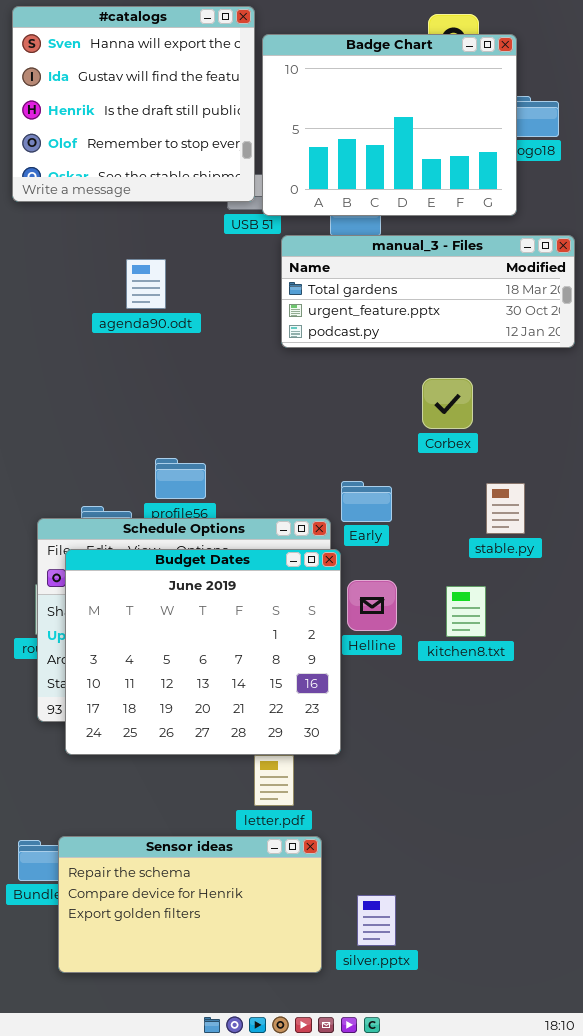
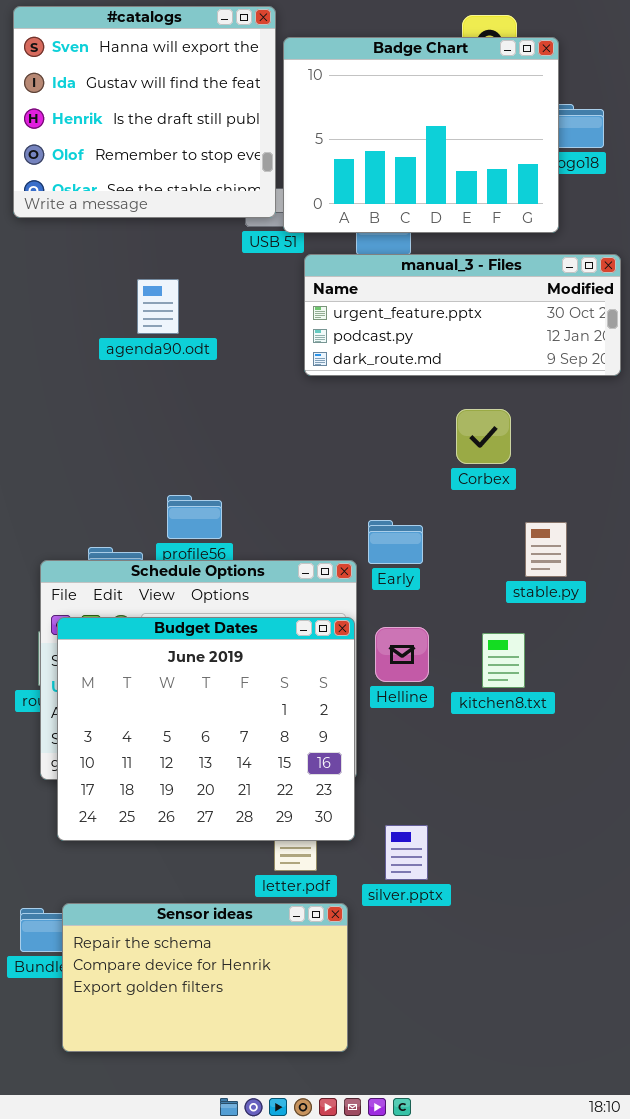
manual_3 - Files: [281,235,575,348] -> [304,254,621,376], scrolled down 1 row
Budget Dates: [65,549,341,755] -> [57,617,355,841], moved
silver.pptx: [357,895,396,946] -> [385,825,428,880], moved

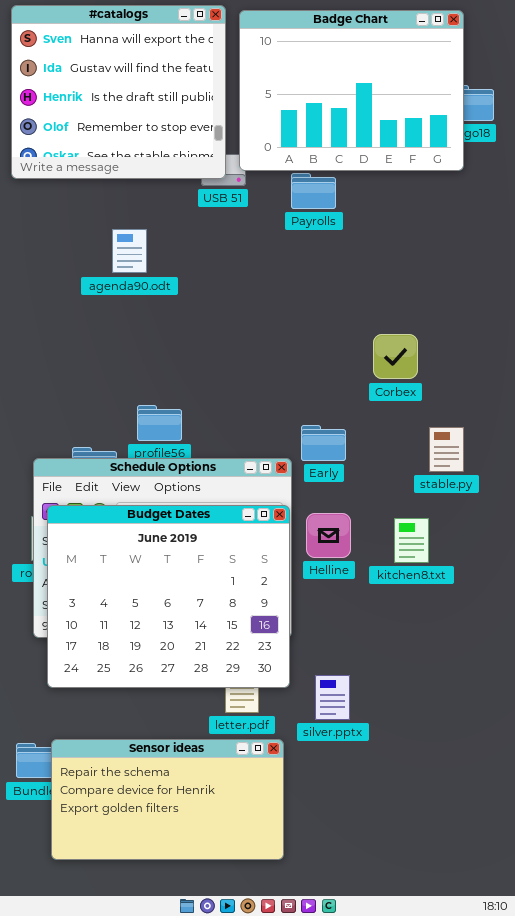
Badge Chart: [283,37,559,233] -> [239,10,464,171], moved
manual_3 - Files: [304,254,621,376] -> none, closed

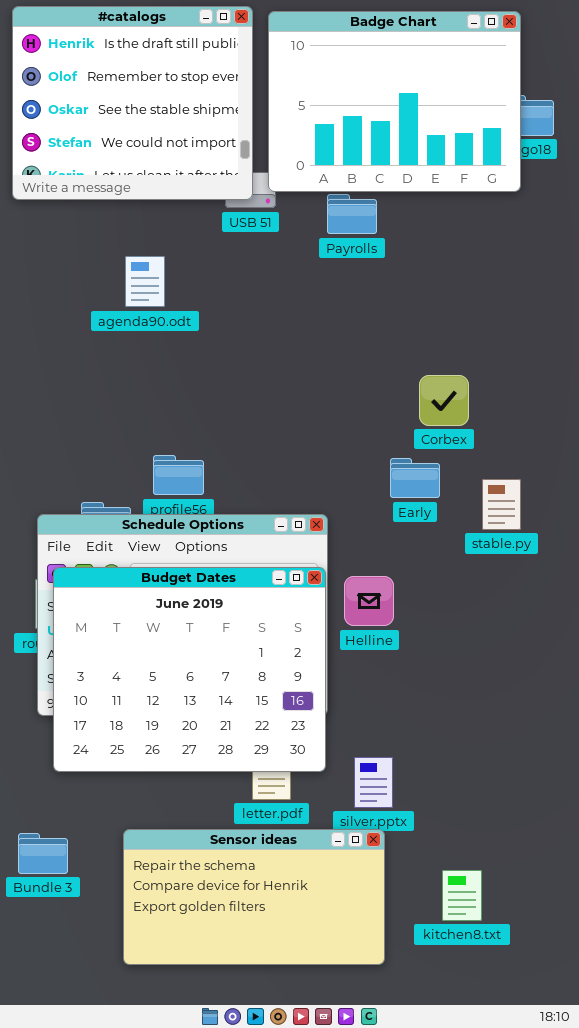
#catalogs: [11,5,226,179] -> [12,6,253,200], scrolled down 2 rows
Early: [301,425,346,461] -> [390,458,440,498], moved
kitchen8.txt: [394,518,429,563] -> [442,870,482,921], moved
Sensor ideas: [51,739,284,860] -> [123,829,385,965], moved

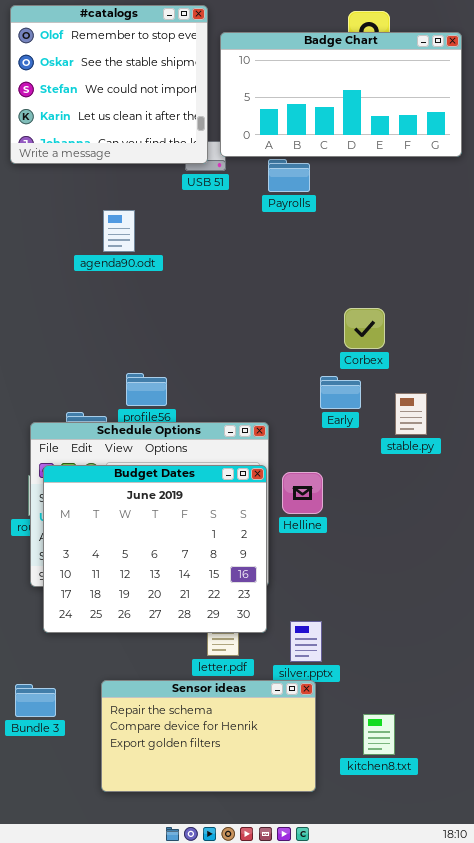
#catalogs: [12,6,253,200] -> [10,5,208,164], scrolled down 1 row
Badge Chart: [268,11,521,192] -> [220,32,462,157], resized

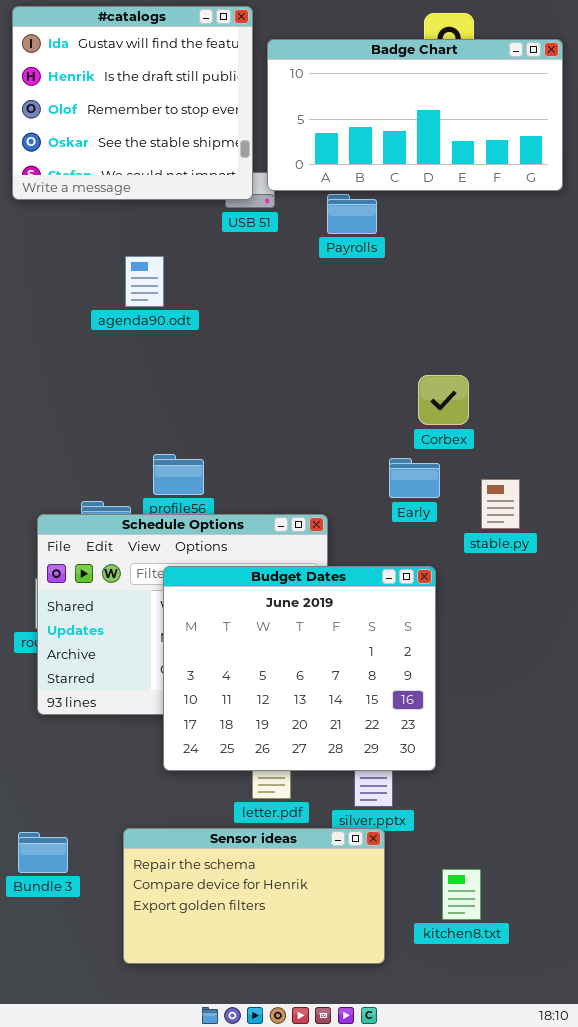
#catalogs: [10,5,208,164] -> [12,6,253,200], scrolled up 2 rows
Budget Dates: [43,465,267,633] -> [163,566,436,771], moved

